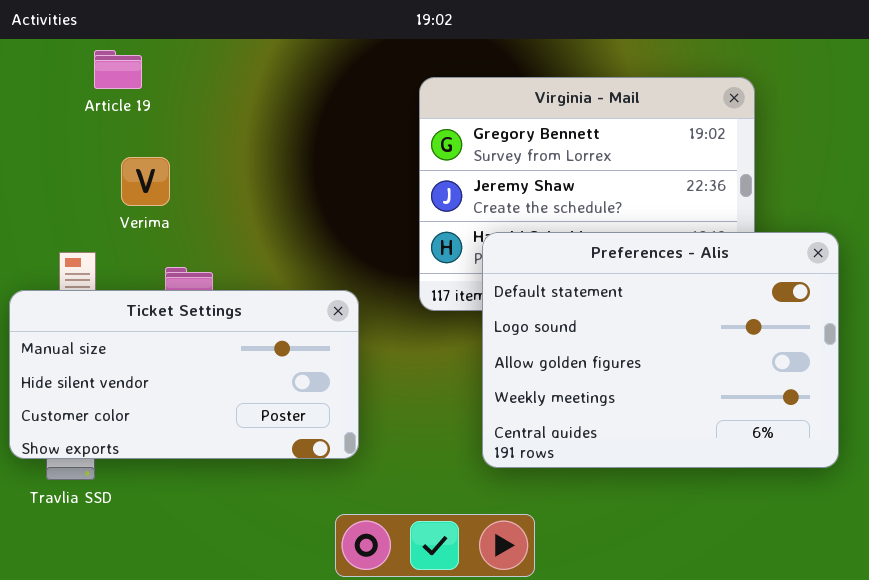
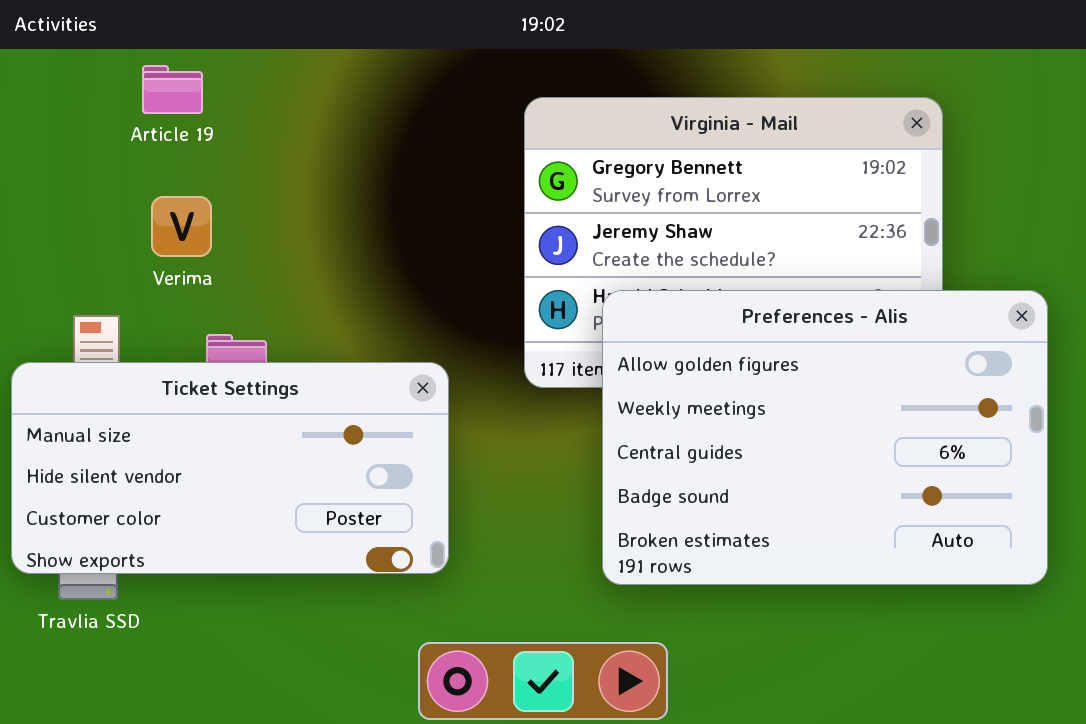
Article 19: [94,50,142,89] -> [142,65,203,114], moved
Preferences - Alis: [482,232,839,468] -> [602,290,1048,585], scrolled down 2 rows

